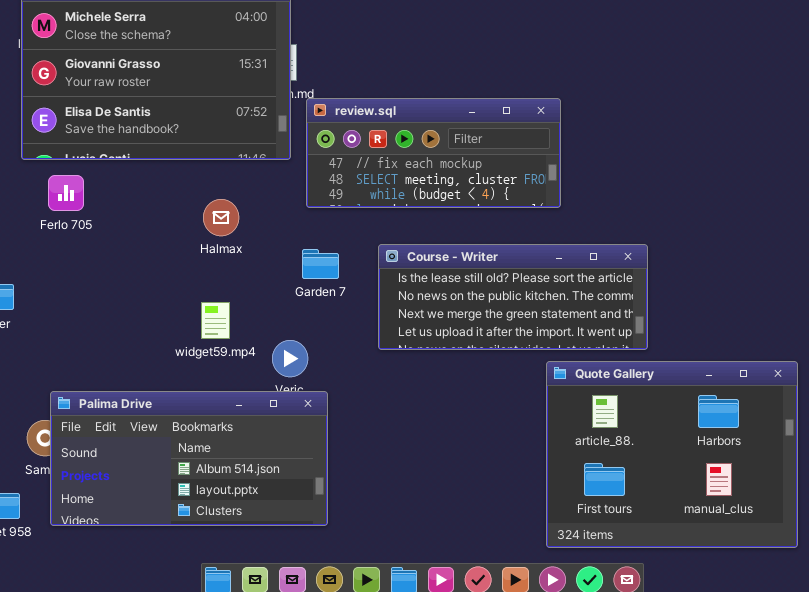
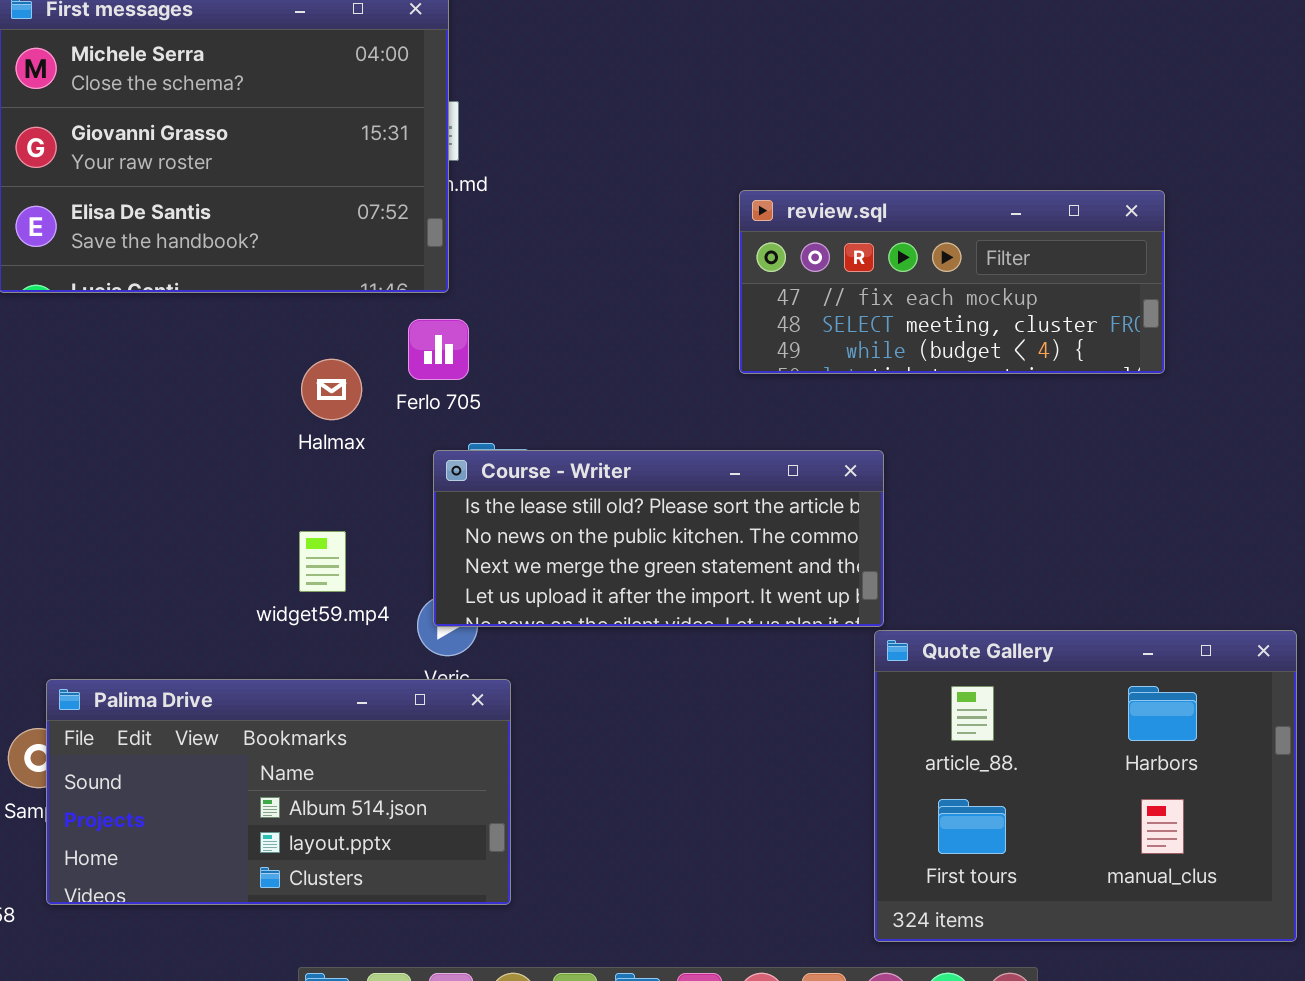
review.sql: [306,98,561,208] -> [739,190,1165,374], moved
Ferlo 705: [48,175,84,211] -> [408,319,469,380], moved
Course - Writer: [378,244,648,350] -> [433,450,884,627], moved

